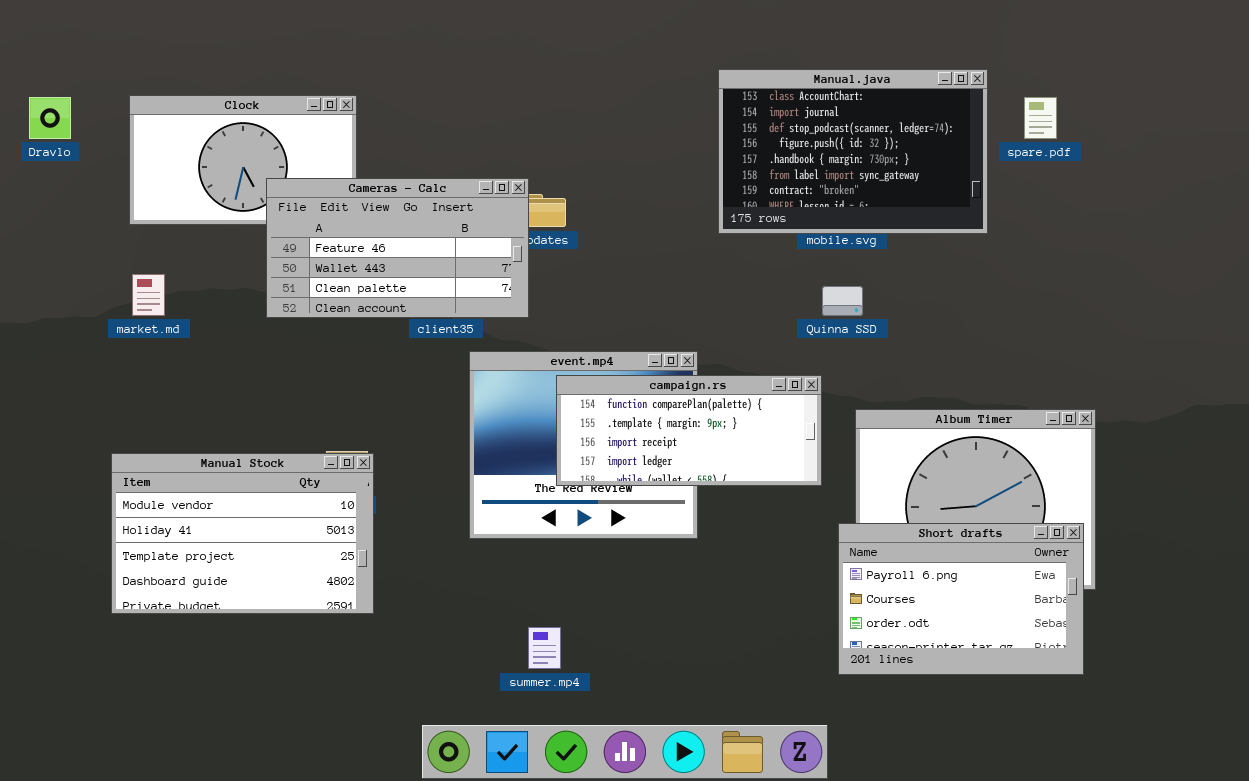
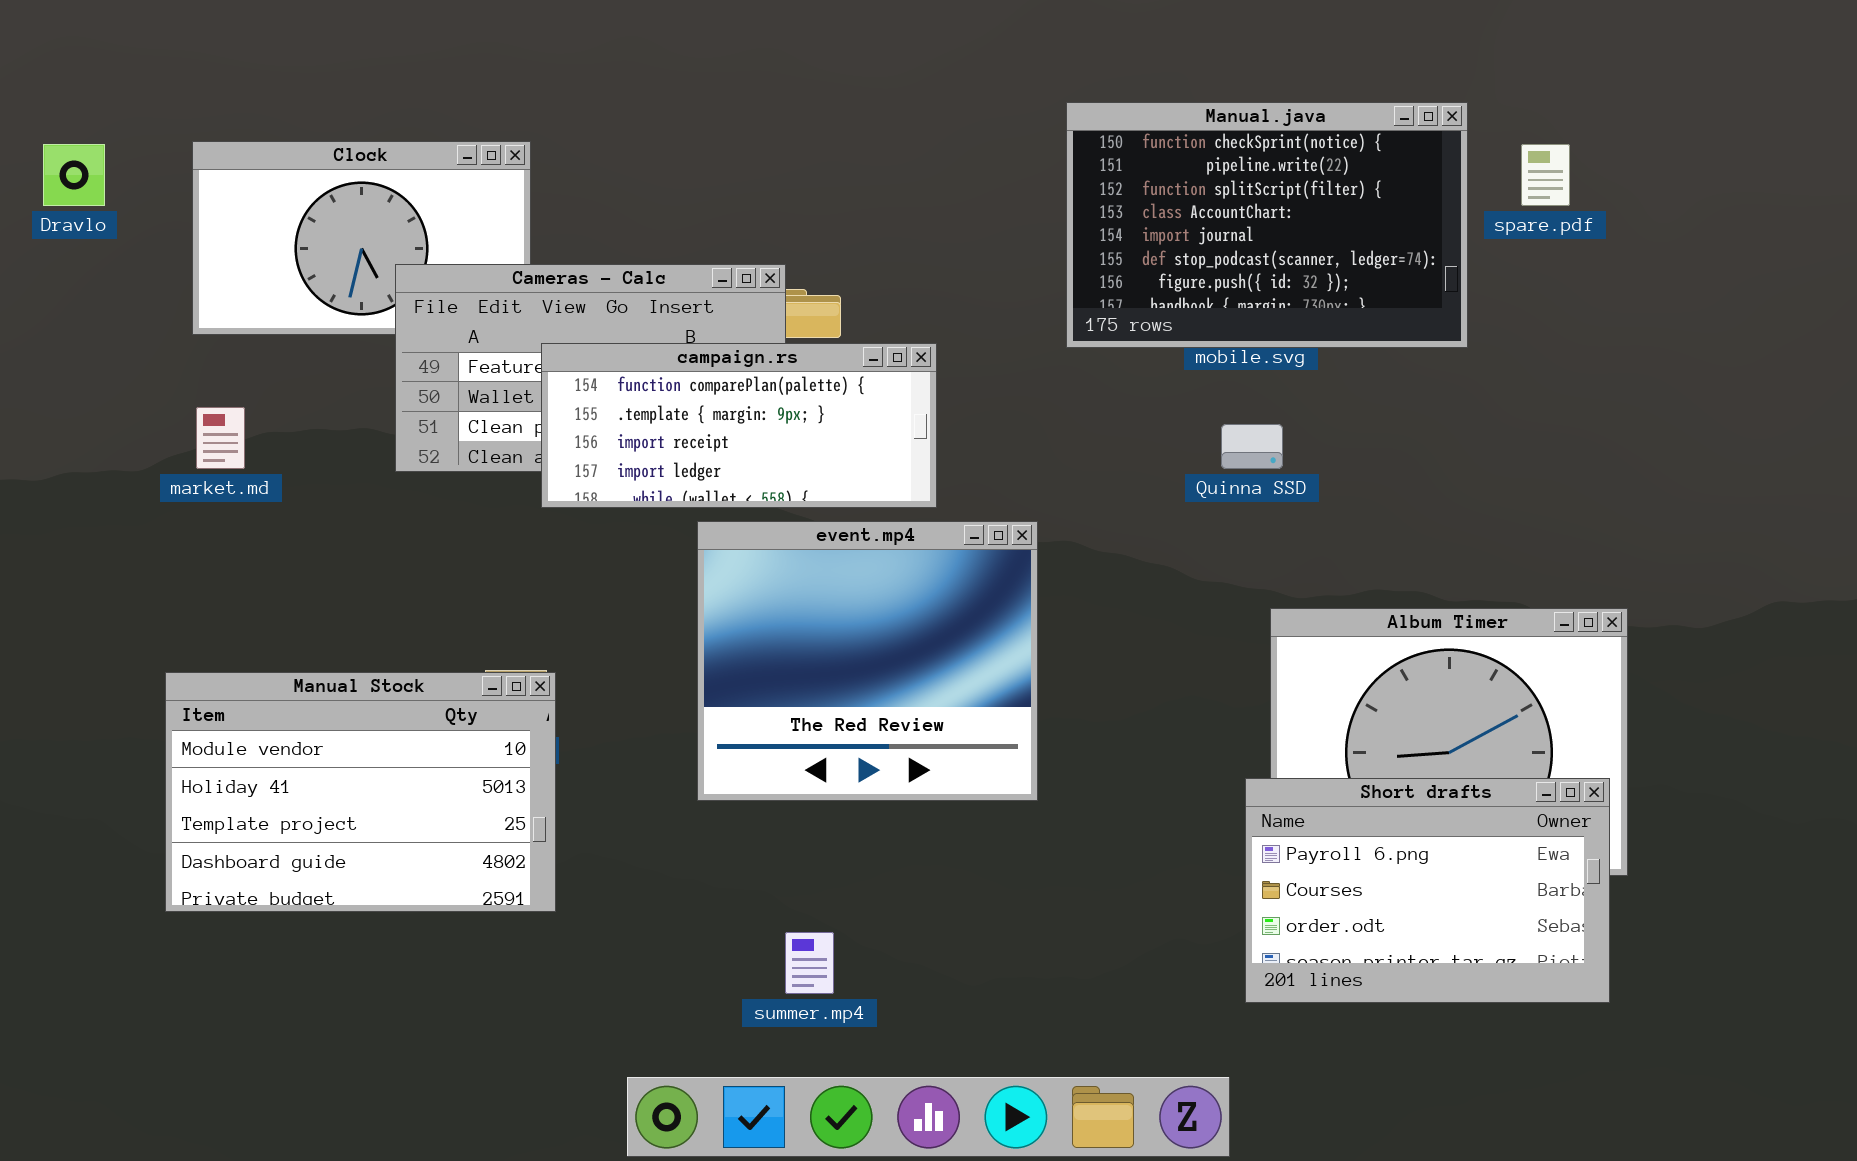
Manual.java: [718,69,988,234] -> [1066,102,1468,348], scrolled up 3 rows
campaign.rs: [556,375,822,486] -> [541,343,937,508], moved

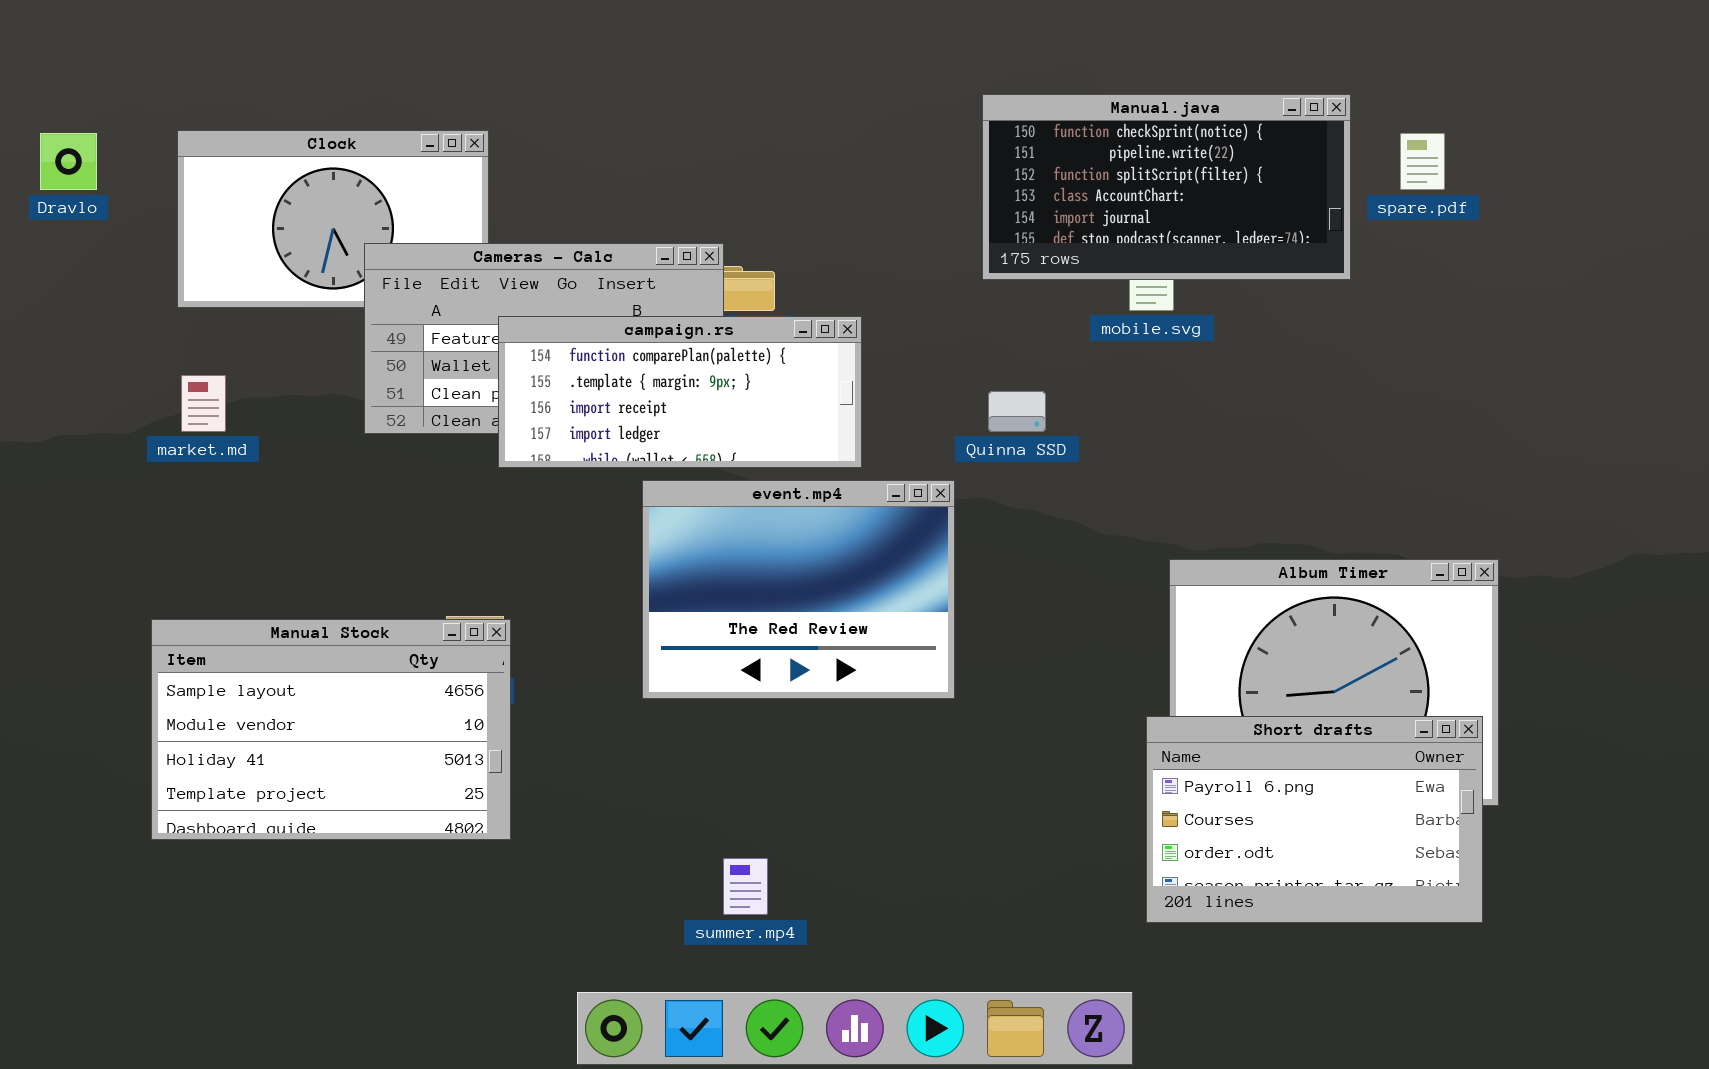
Manual.java: [1066,102,1468,348] -> [982,94,1351,280], resized
Quinna SSD: [1221,424,1283,469] -> [988,391,1046,432], moved
event.mp4: [697,521,1038,801] -> [642,480,955,699], resized
Manual Stock: [165,672,556,912] -> [151,619,511,840], scrolled up 1 row

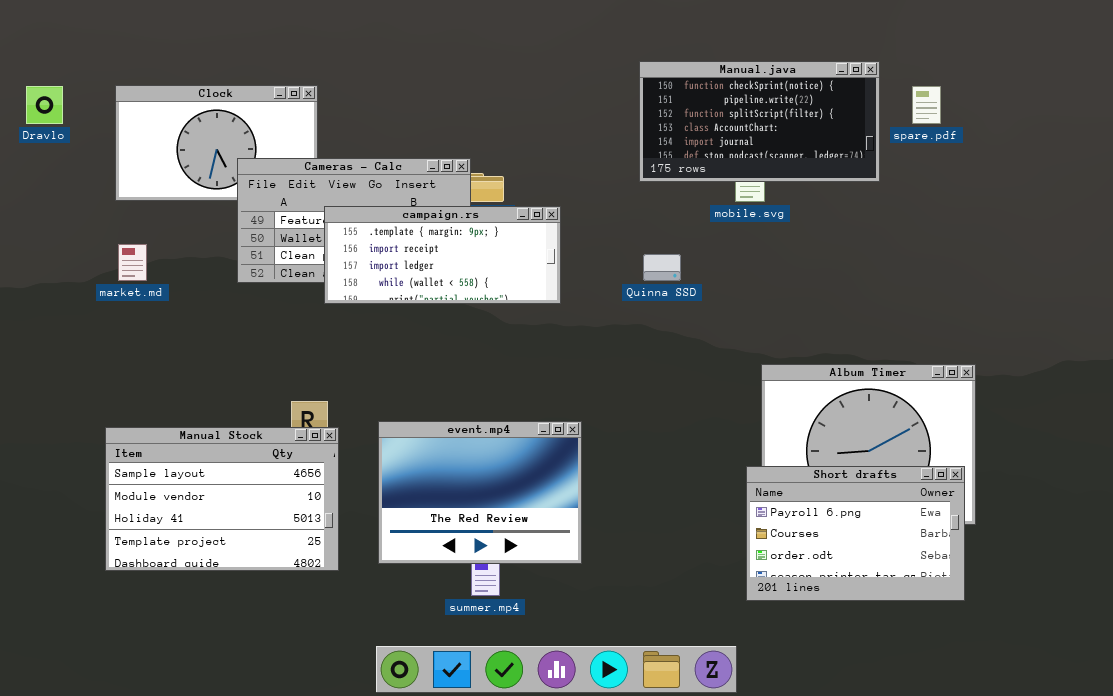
campaign.rs: [498,316,862,468] -> [324,206,561,304], scrolled down 1 row
event.mp4: [642,480,955,699] -> [378,421,582,564], moved
Manual Stock: [151,619,511,840] -> [105,427,339,571], moved

